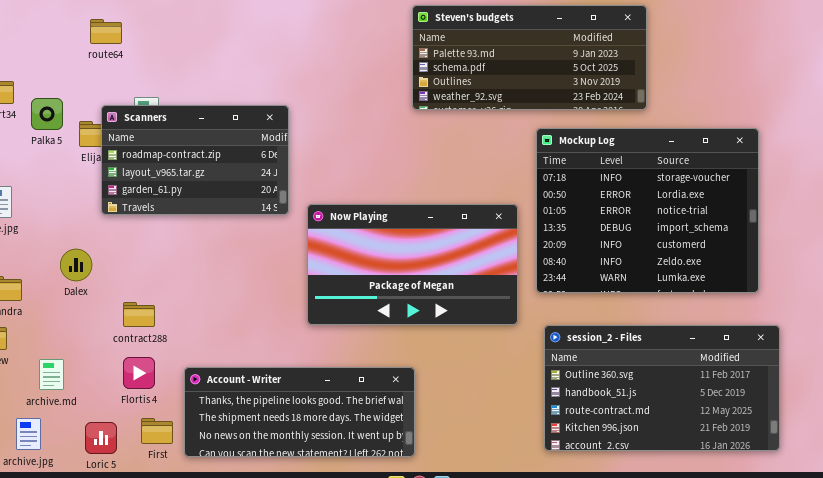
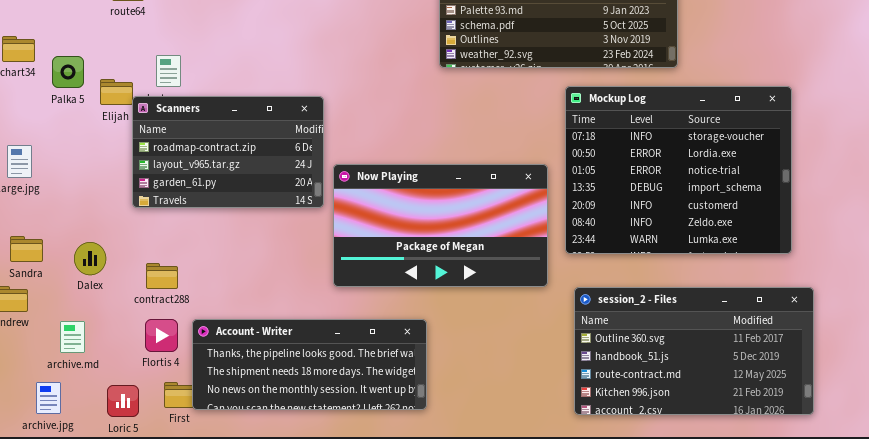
Scanners: [101,105,289,215] -> [132,96,324,208], moved
Dalex: [60,249,92,281] -> [74,242,106,275], moved
Account - Writer: [184,367,415,457] -> [192,319,427,410], moved

